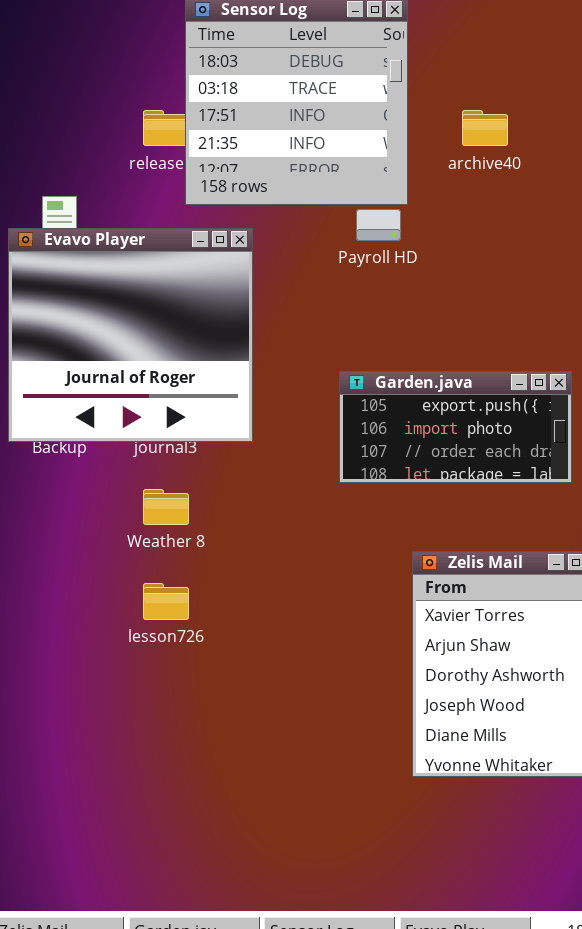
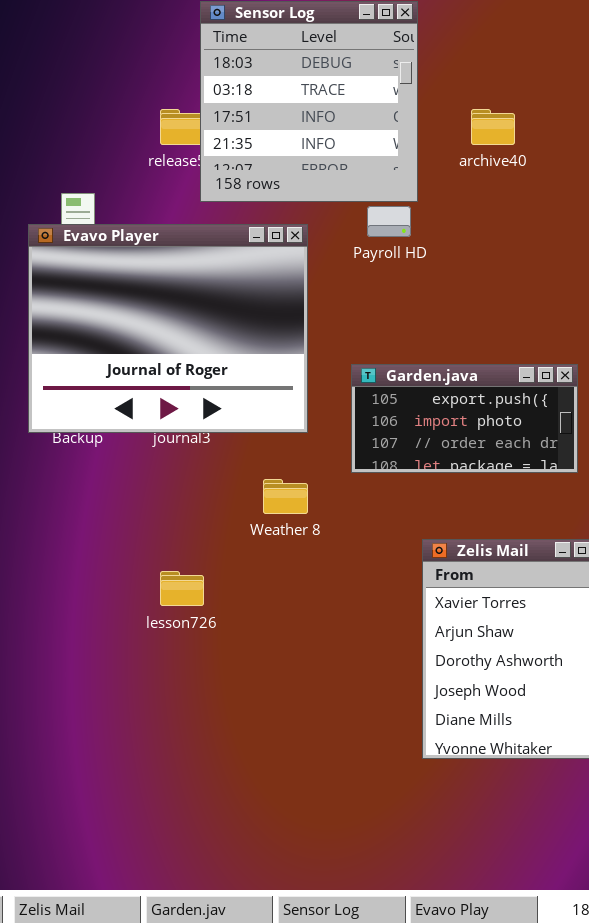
Evavo Player: [8,228,253,442] -> [28,224,308,433], resized
Weather 8: [143,489,189,525] -> [263,479,308,514], moved

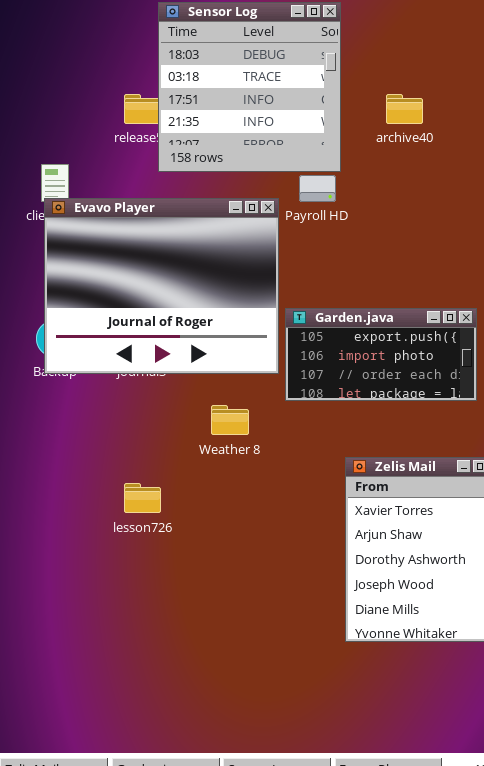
Evavo Player: [28,224,308,433] -> [44,198,279,374], moved

